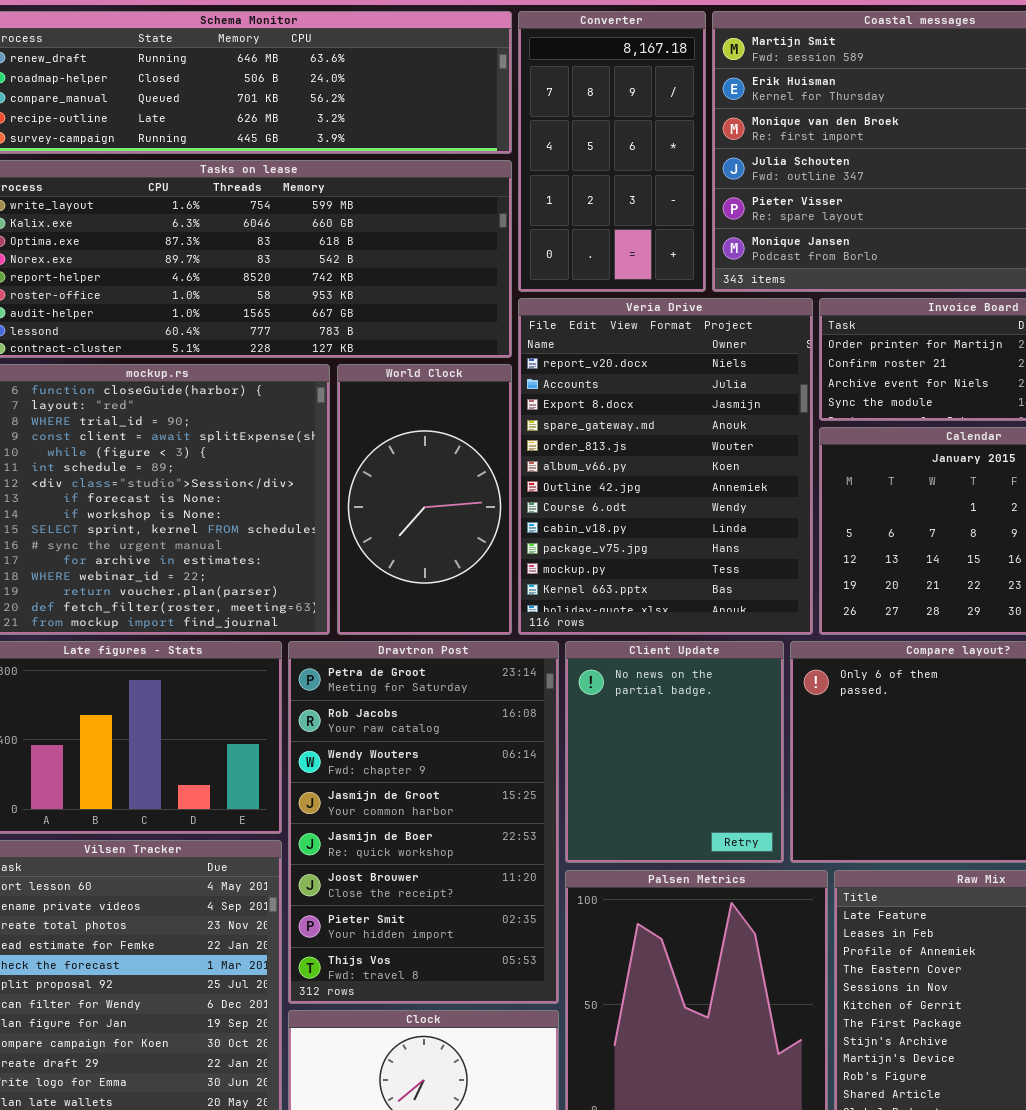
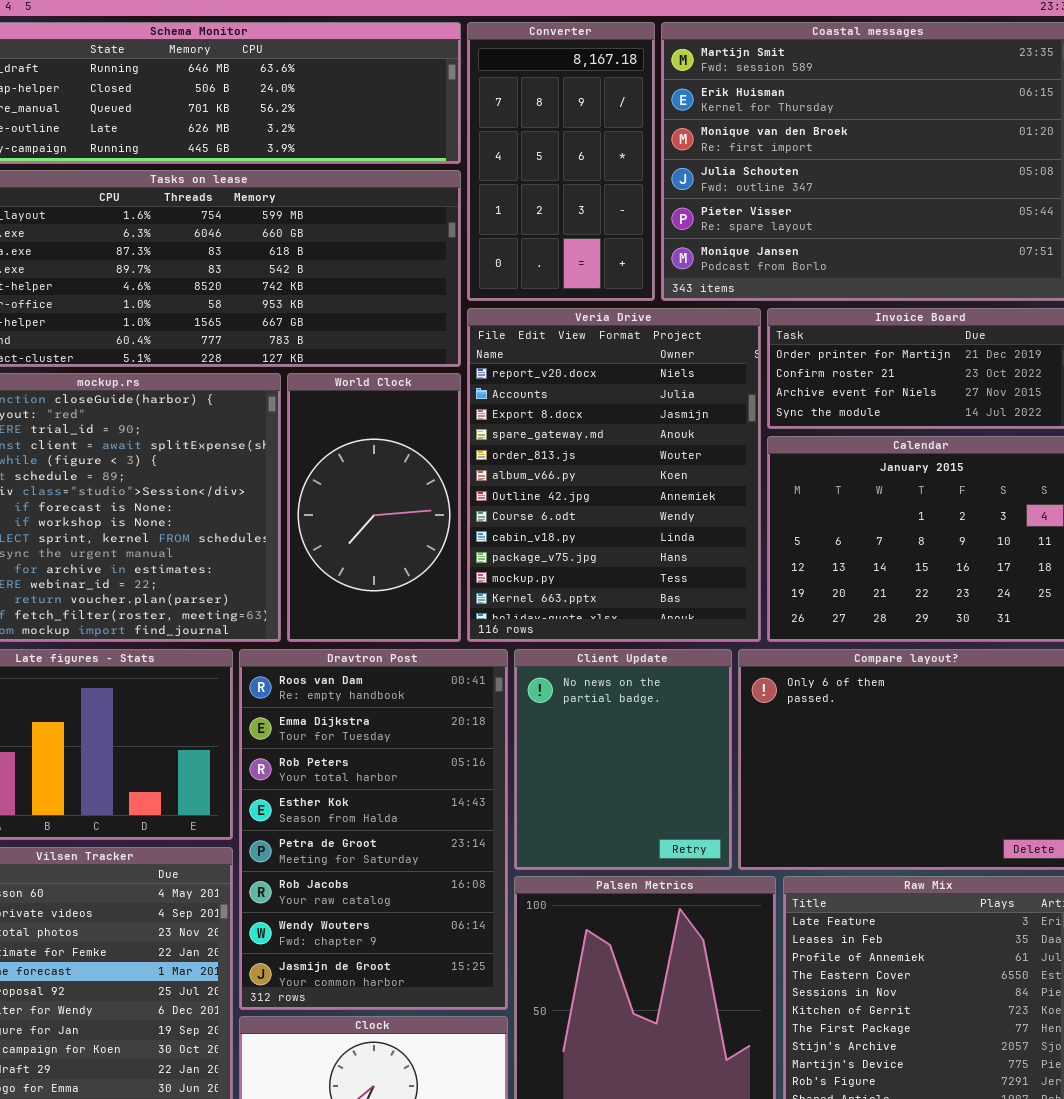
Dravtron Post: [288,641,559,1004] -> [239,649,508,1010], scrolled up 4 rows

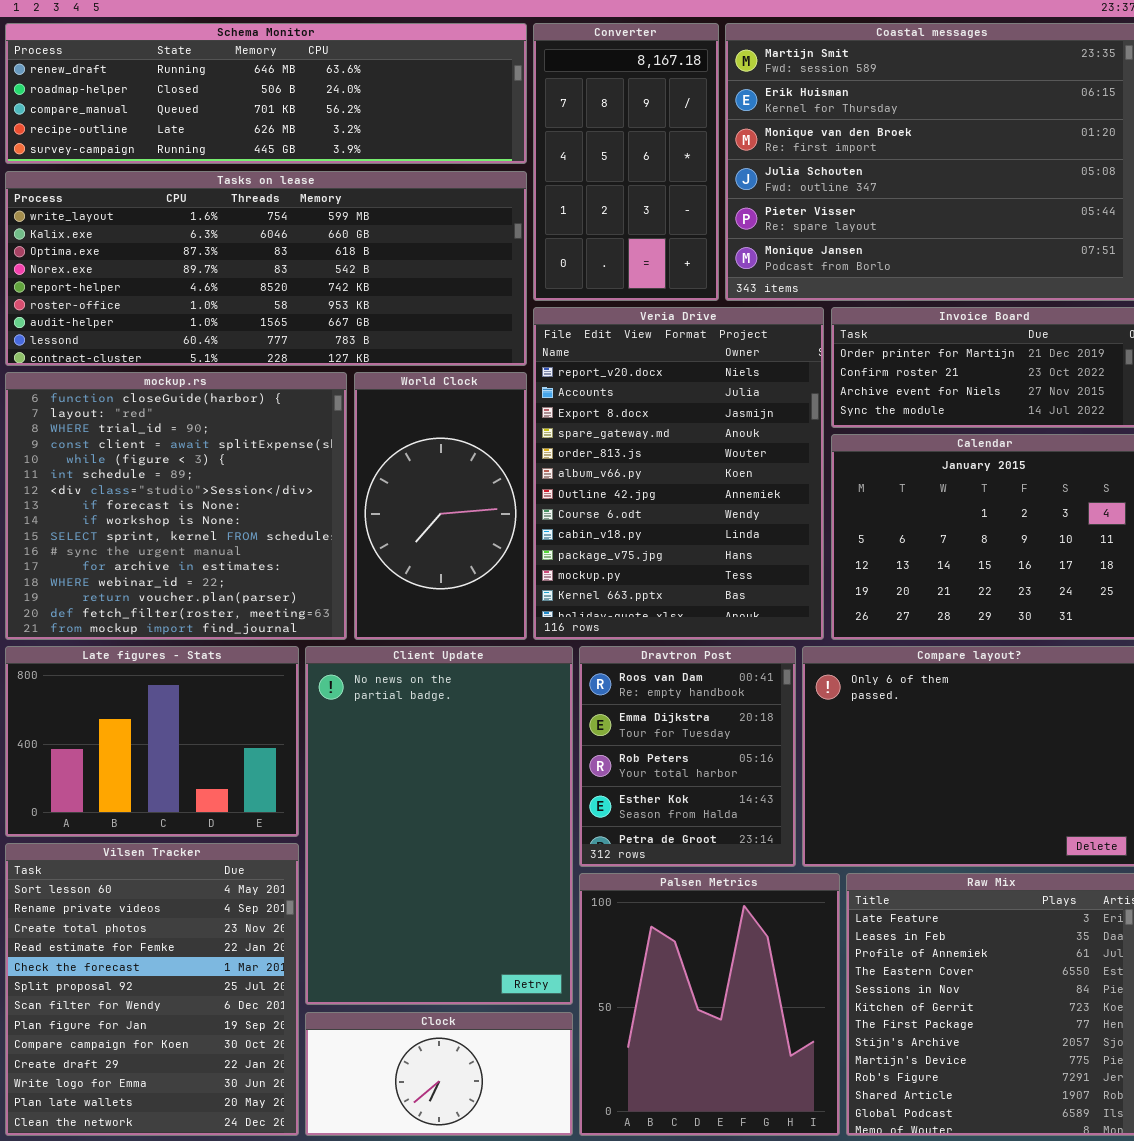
Dravtron Post: [239,649,508,1010] -> [579,646,796,867], moved, resized
Client Update: [514,649,732,870] -> [305,646,573,1005], moved, resized

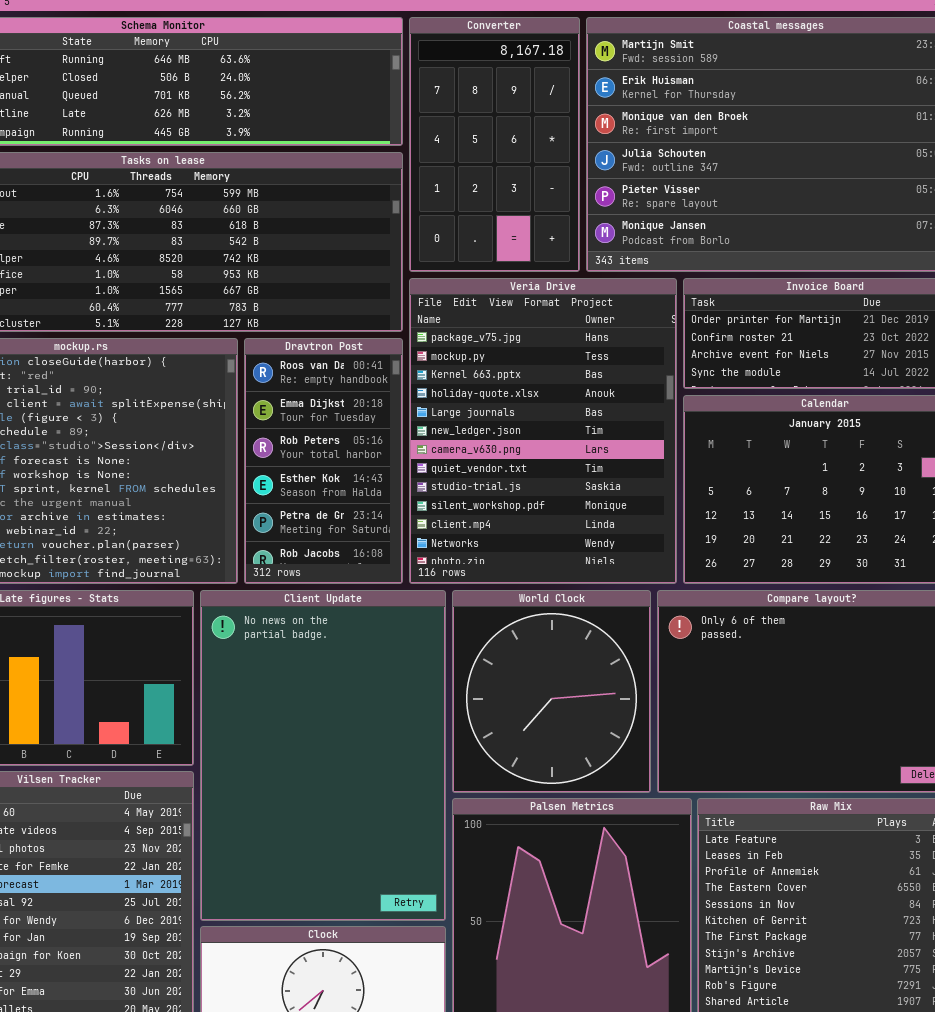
Veria Drive: [533,307,824,640] -> [409,278,677,584], scrolled down 9 rows
World Clock: [354,372,527,640] -> [452,590,651,793], moved, resized
Dravtron Post: [579,646,796,867] -> [244,338,403,584], moved, resized

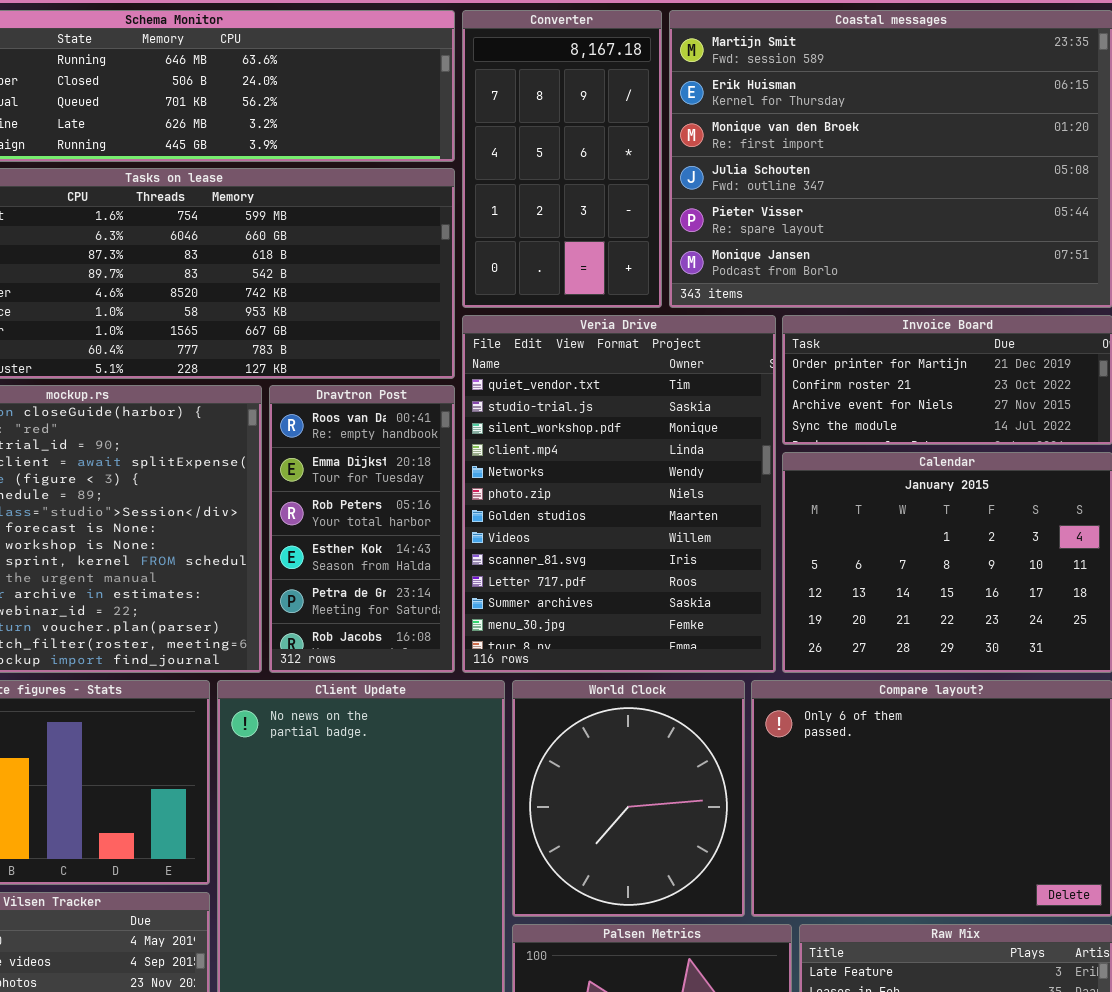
Veria Drive: [409,278,677,584] -> [462,315,776,673], scrolled down 7 rows

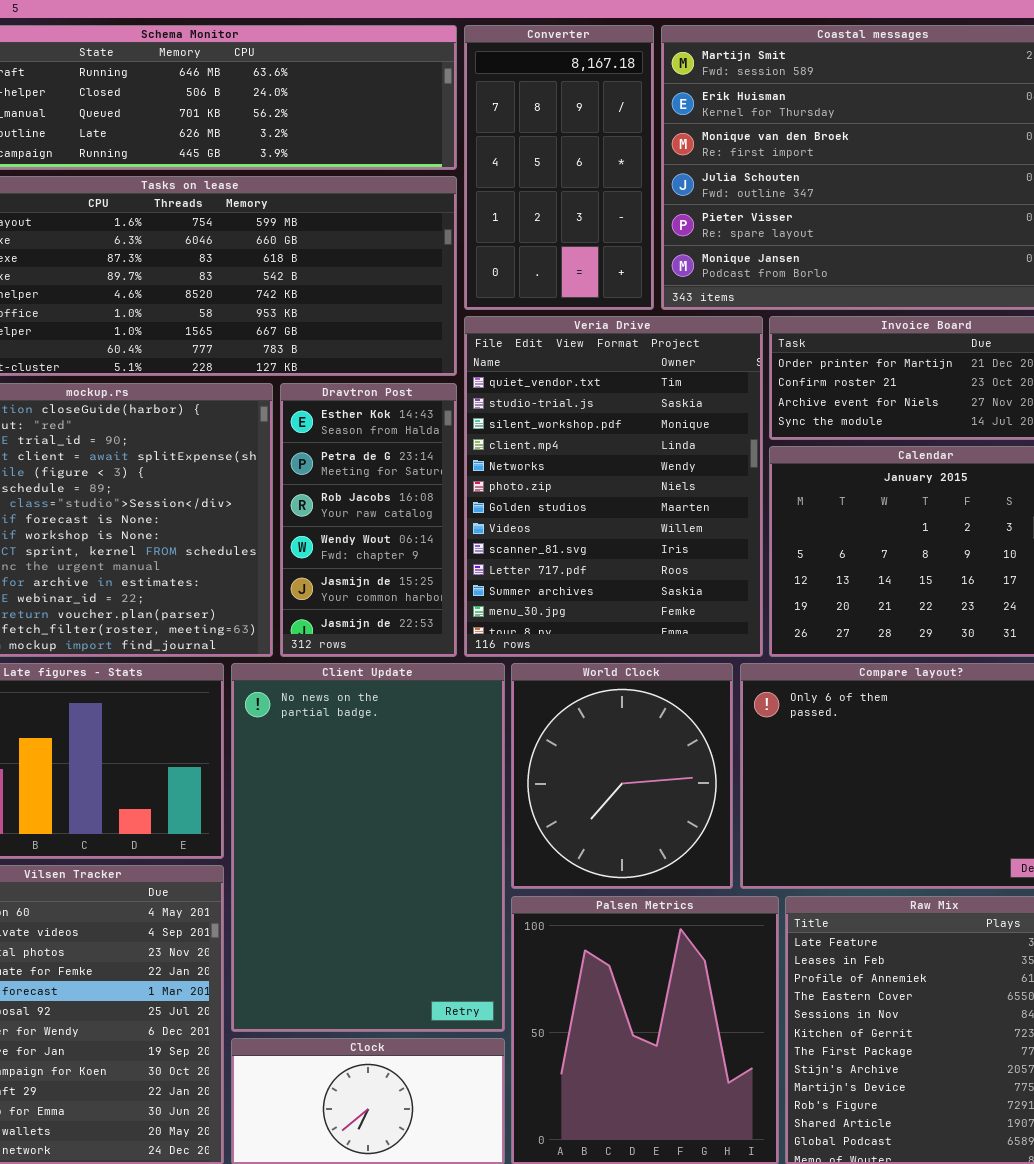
Dravtron Post: [269,385,455,673] -> [280,383,457,657], scrolled down 3 rows

